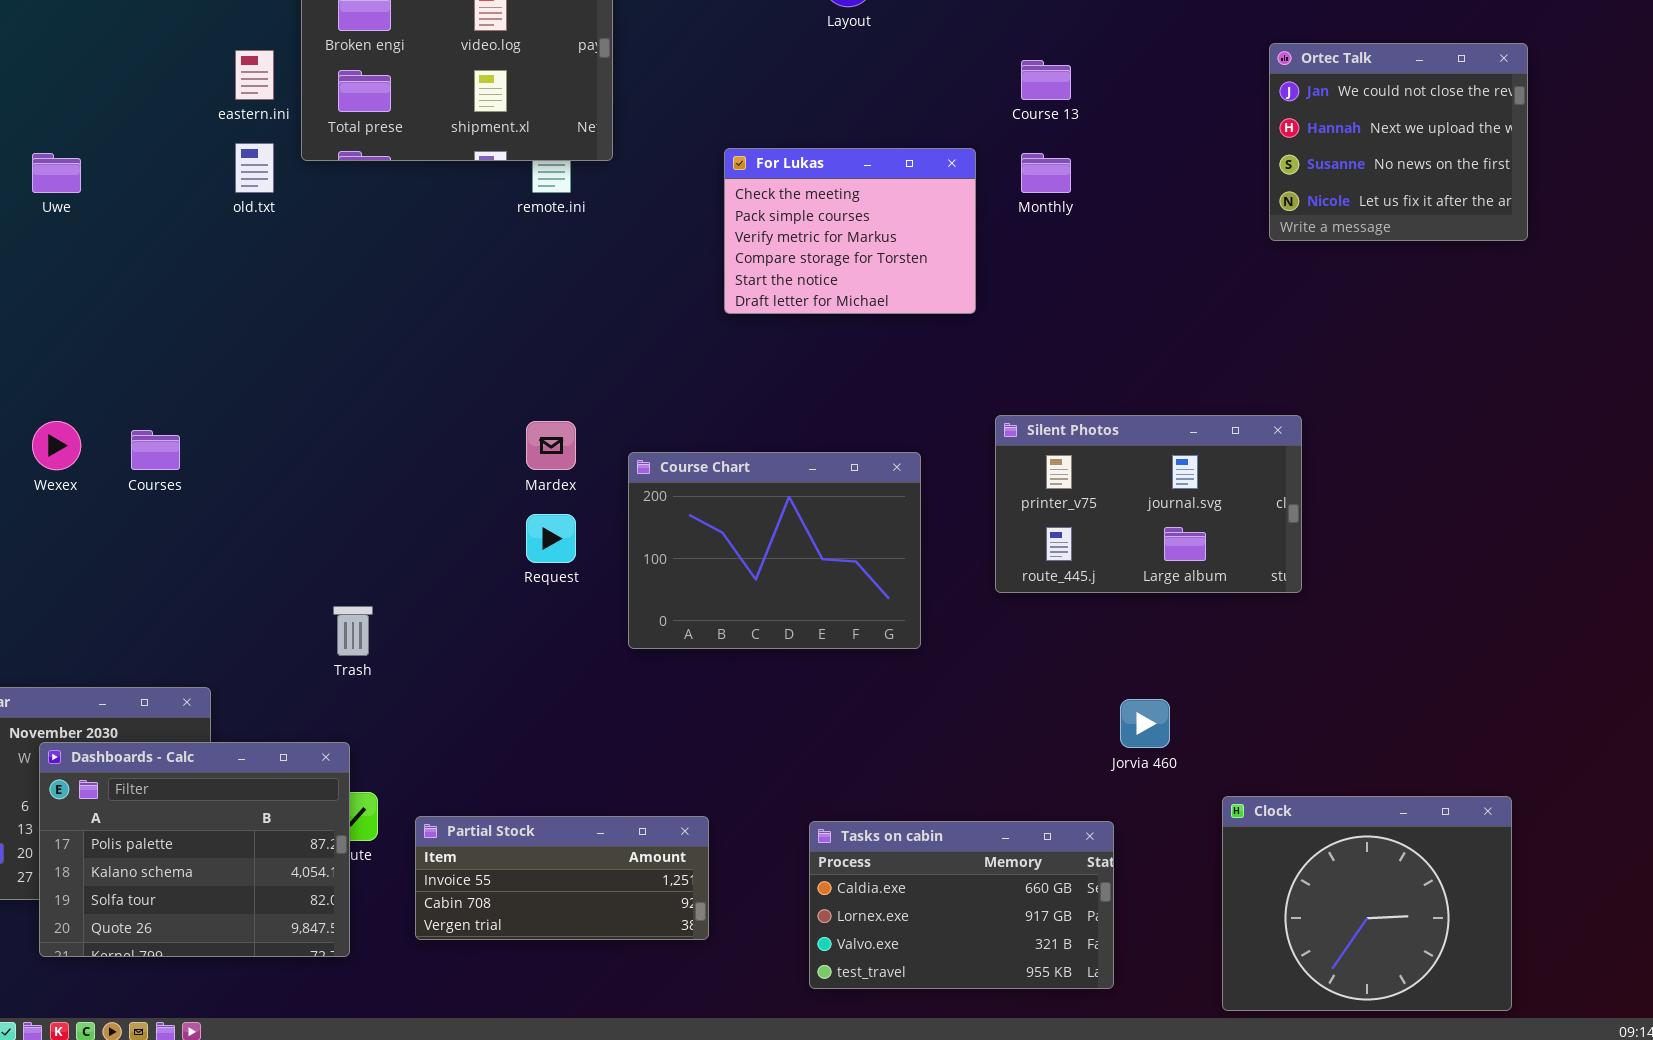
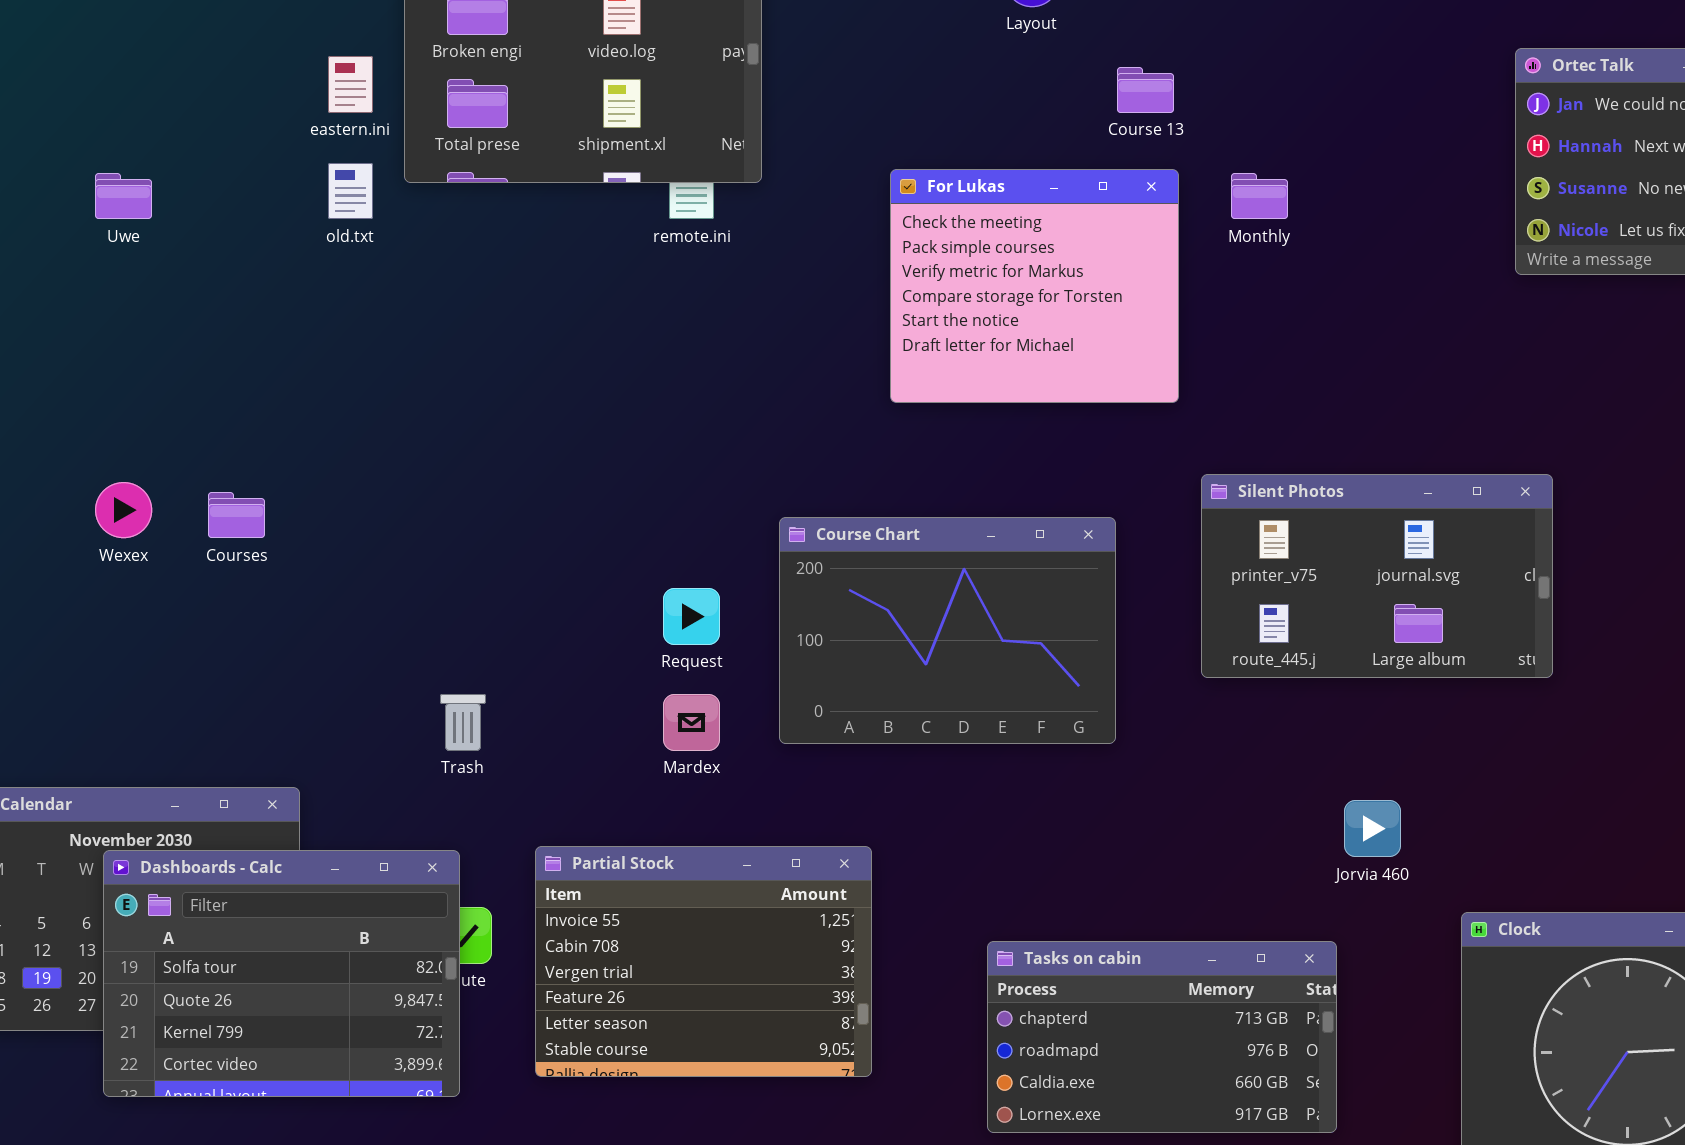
Course 13: [1021,60,1071,100] -> [1117,67,1174,113], moved
For Lukas: [724,148,976,314] -> [890,169,1179,403], resized
Mardex: [526,421,576,470] -> [663,694,720,751], moved
Dashboards - Calc: [39,742,350,957] -> [103,850,460,1097], scrolled down 2 rows
Partial Stock: [415,816,709,940] -> [535,846,872,1077], resized
Tasks on cabin: [809,821,1114,989] -> [987,941,1337,1133], scrolled up 2 rows

